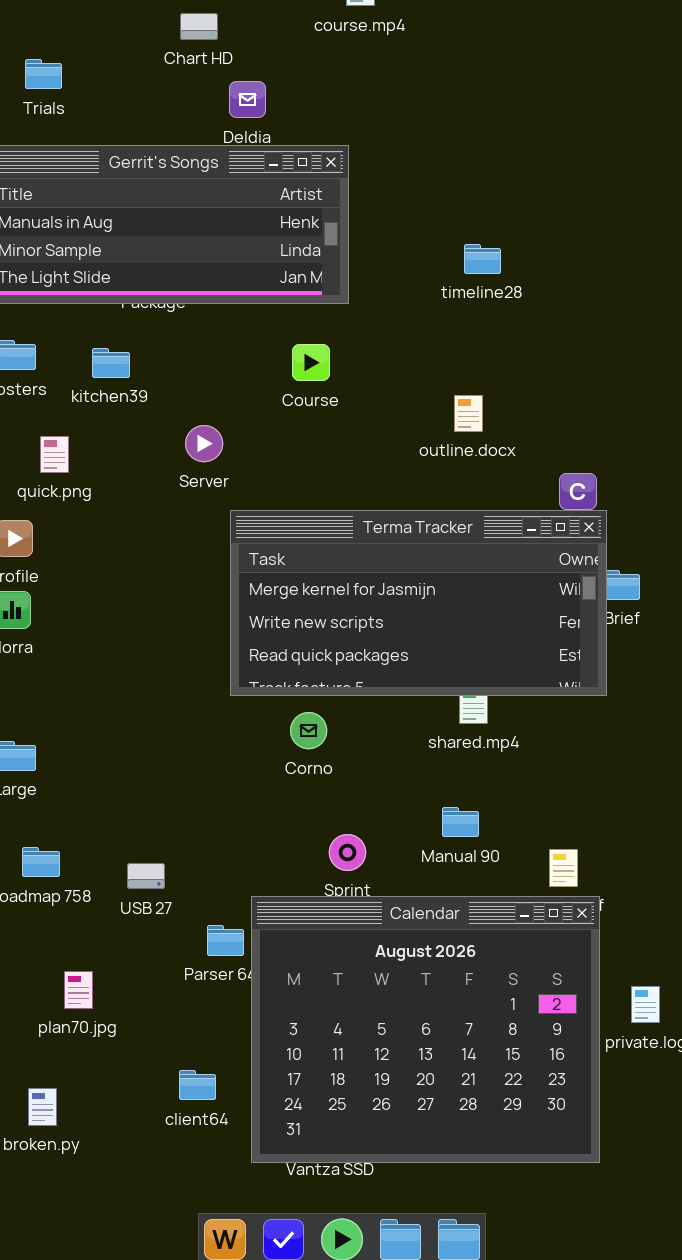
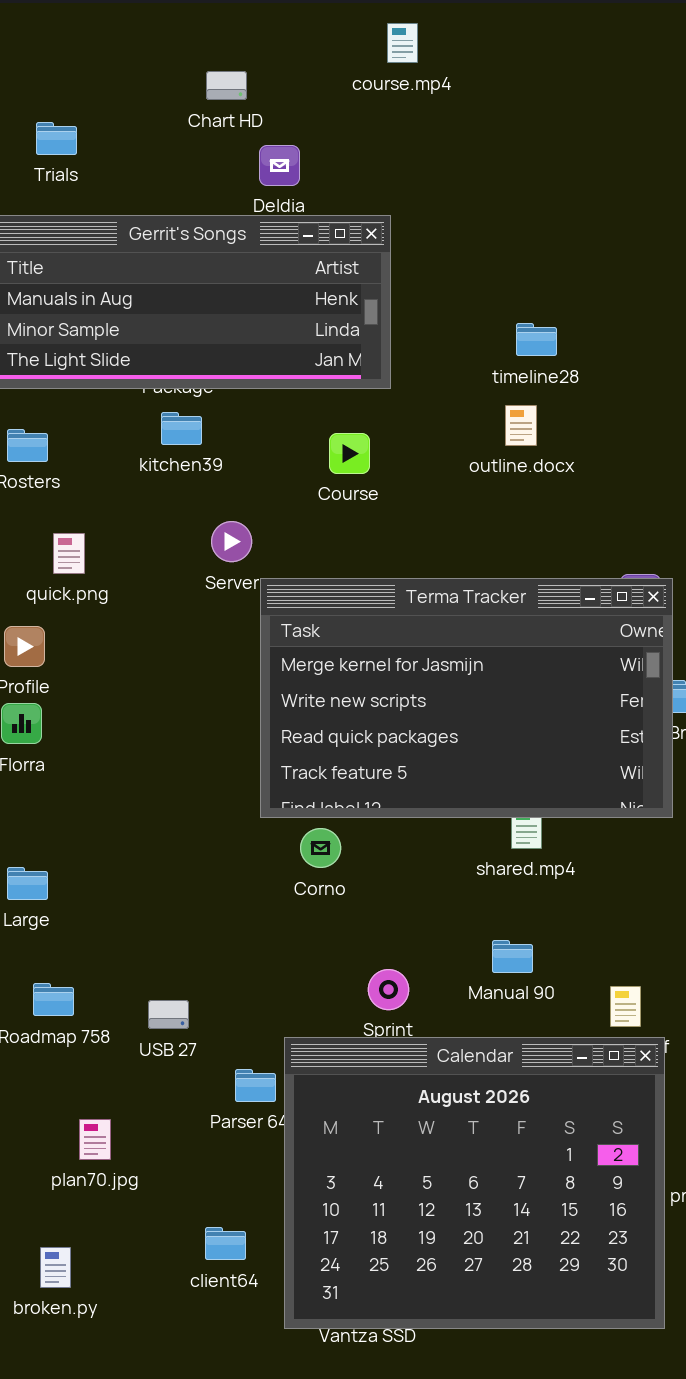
kitchen39: [92,348,130,378] -> [161,412,202,445], moved
outline.docx: [454,395,483,432] -> [505,405,537,446], moved
Terma Tracker: [230,510,607,696] -> [260,578,673,818], resized
Corno: [290,712,327,749] -> [300,828,341,868], moved

